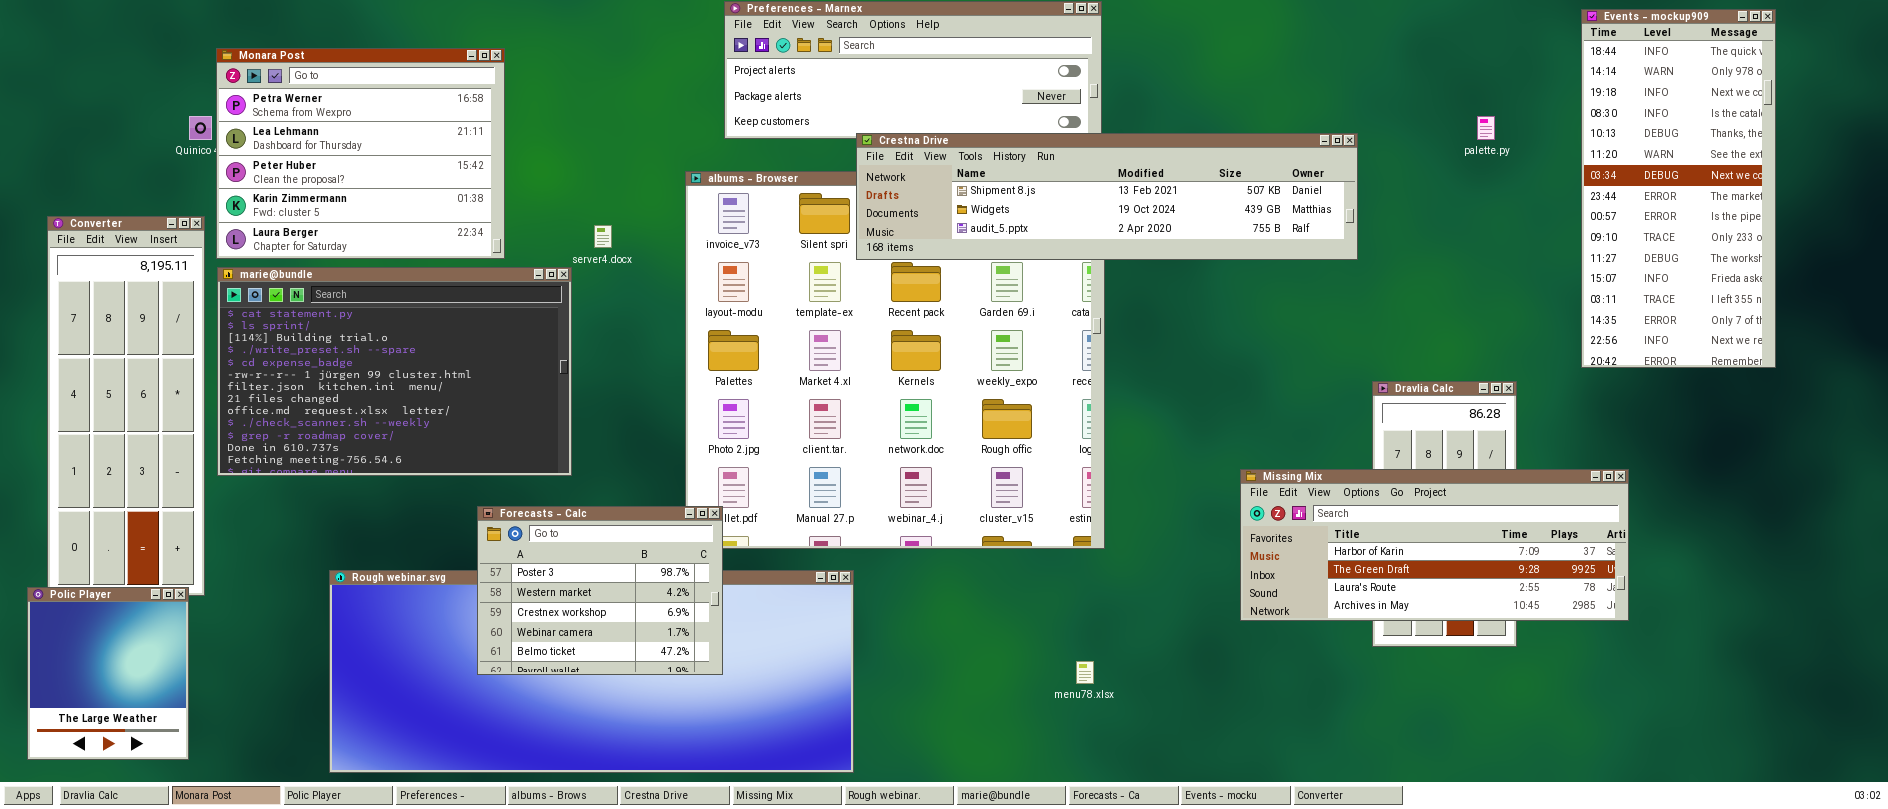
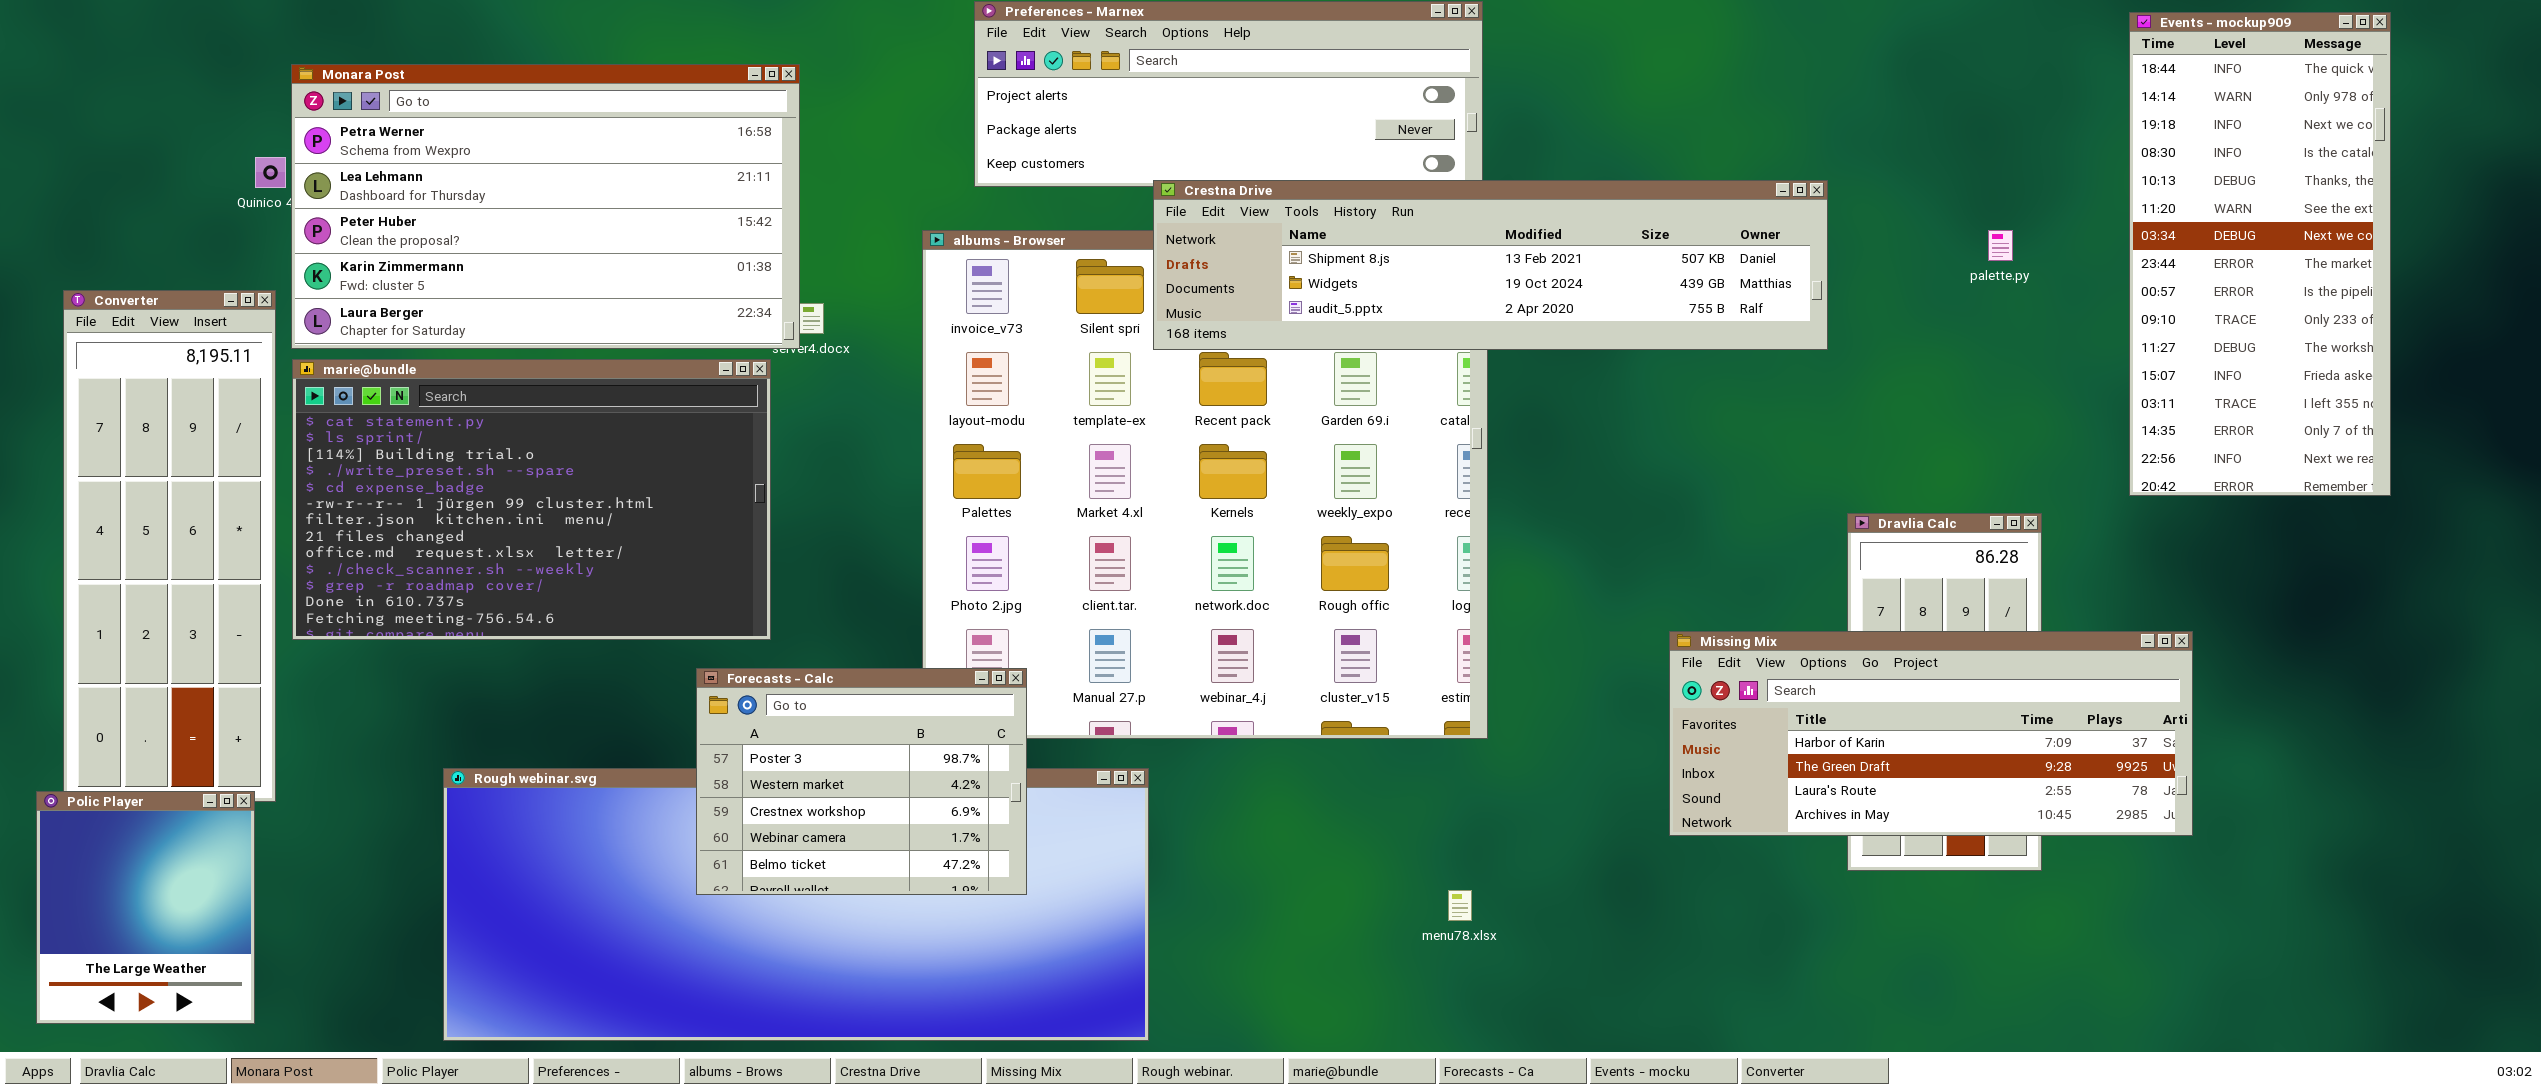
Monara Post: [216,48,505,259] -> [291,64,800,349], resized
palette.py: [1477,116,1495,140] -> [1988,230,2013,261], moved
Forecasts - Calc: [477,506,723,675] -> [696,668,1027,895], moved

